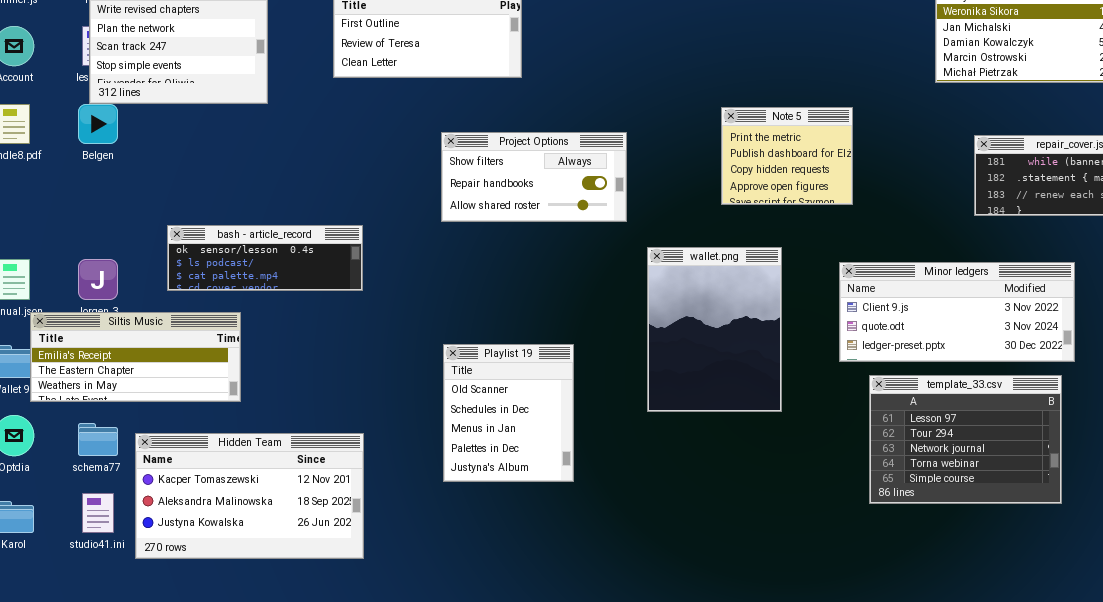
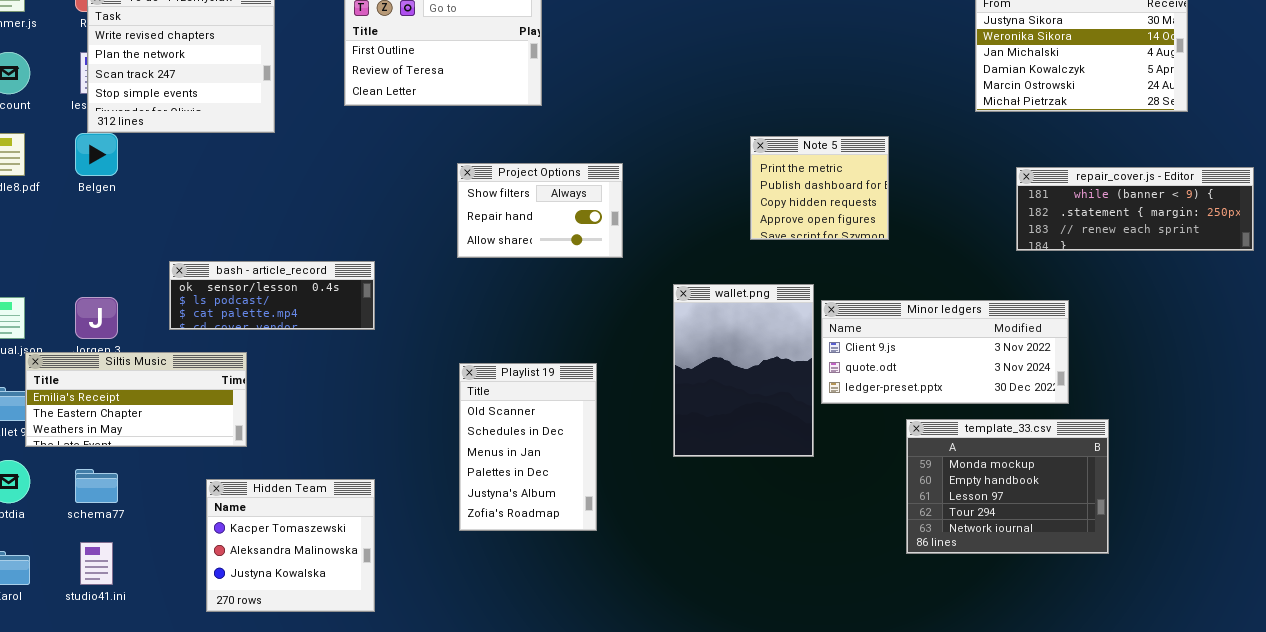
Project Options: [441,132,627,222] -> [457,163,623,258], resized
Minor ledgers: [839,262,1075,362] -> [821,300,1069,404], moved
Playlist 19: [443,344,574,482] -> [459,363,597,531], resized
template_33.csv: [869,375,1062,504] -> [906,419,1109,554], scrolled up 2 rows
Hidden Team: [135,433,364,559] -> [206,479,375,612], resized

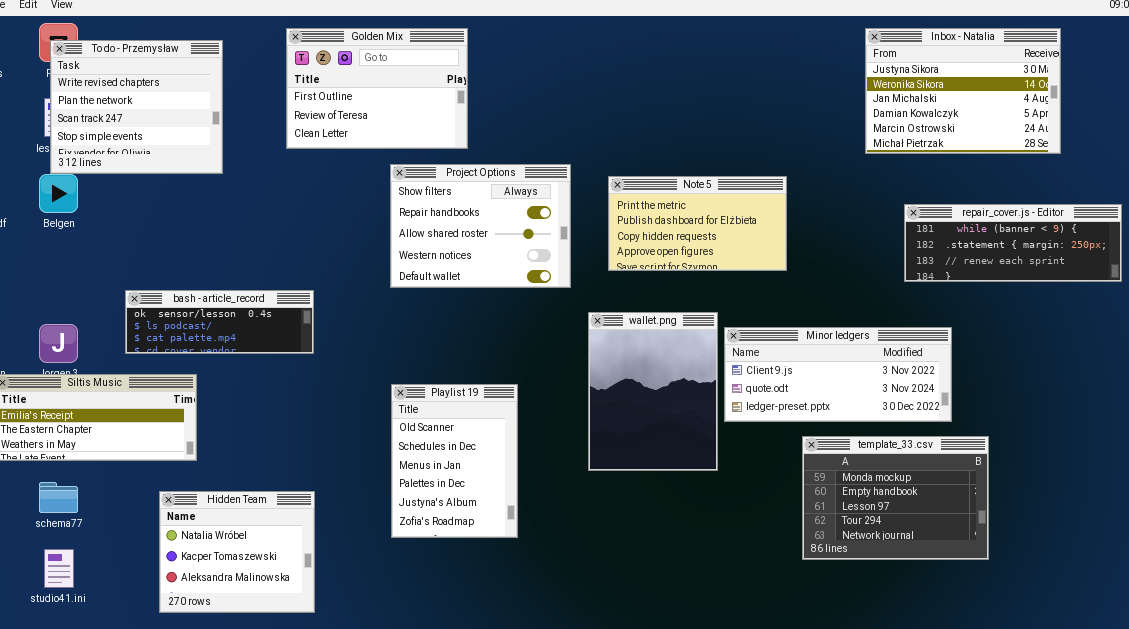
Note 5: [750,136,889,240] -> [608,176,787,271], resized
Project Options: [457,163,623,258] -> [390,164,571,288], resized
Hidden Team: [206,479,375,612] -> [159,491,315,613], scrolled up 1 row

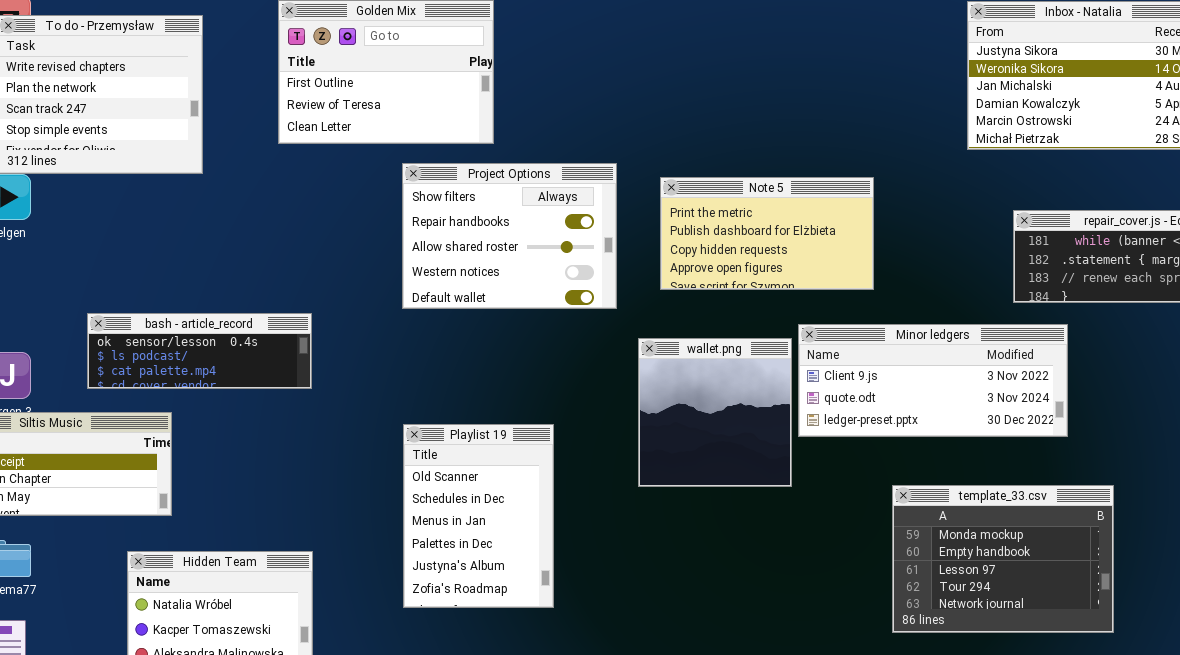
wallet.png: [588,312,718,471] -> [638,338,792,487], resized
Minor ledgers: [724,327,952,422] -> [798,324,1068,437], moved

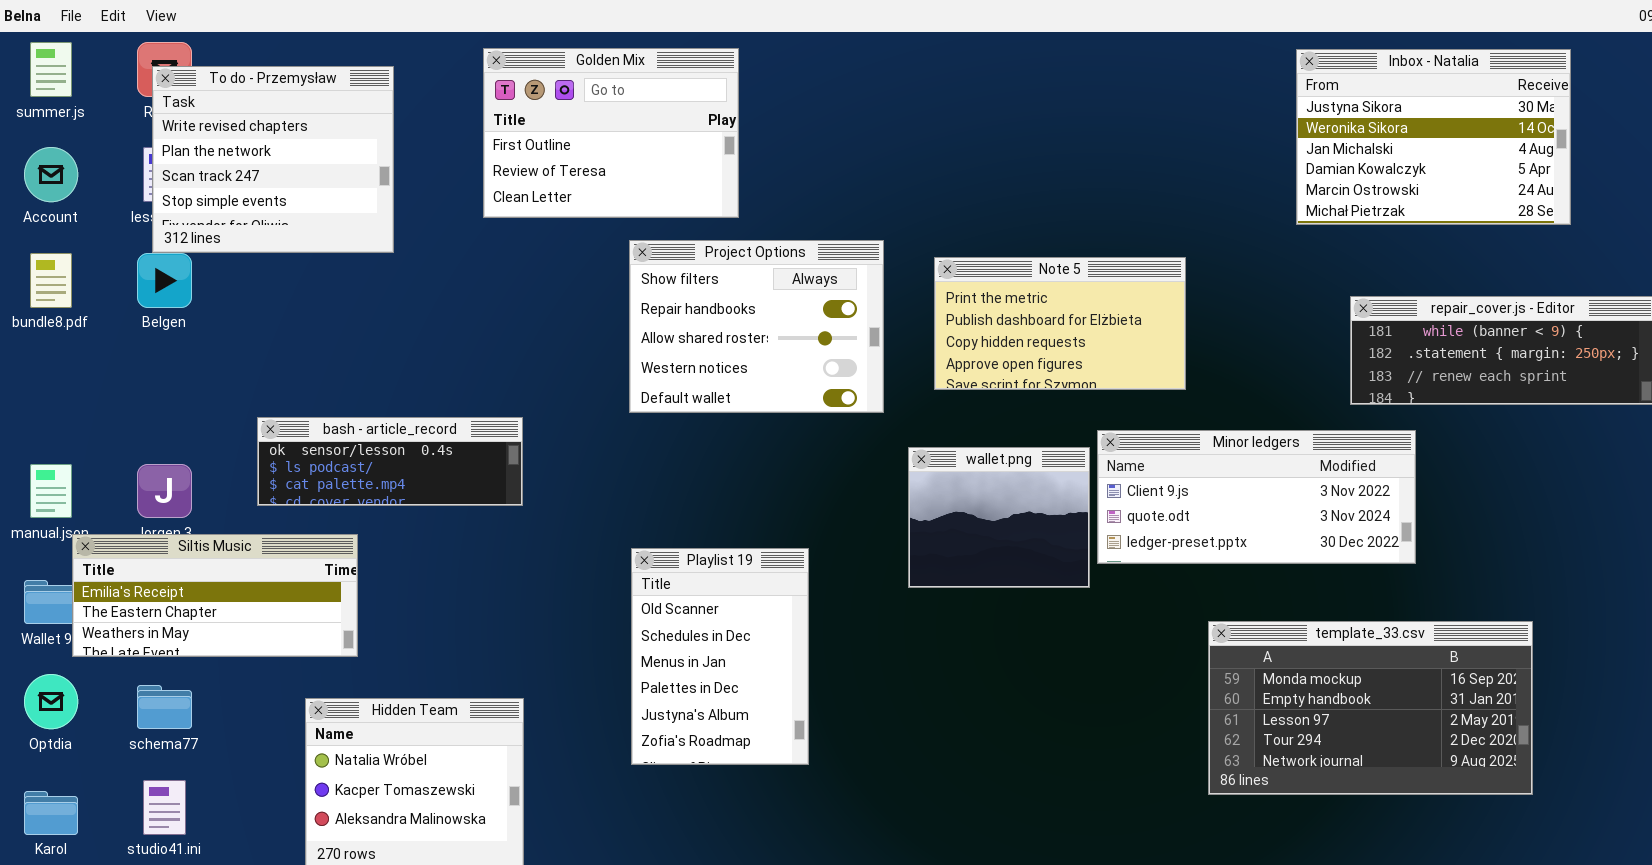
wallet.png: [638,338,792,487] -> [908,447,1090,588], resized
template_33.csv: [892,485,1114,633] -> [1208,621,1533,795], resized

